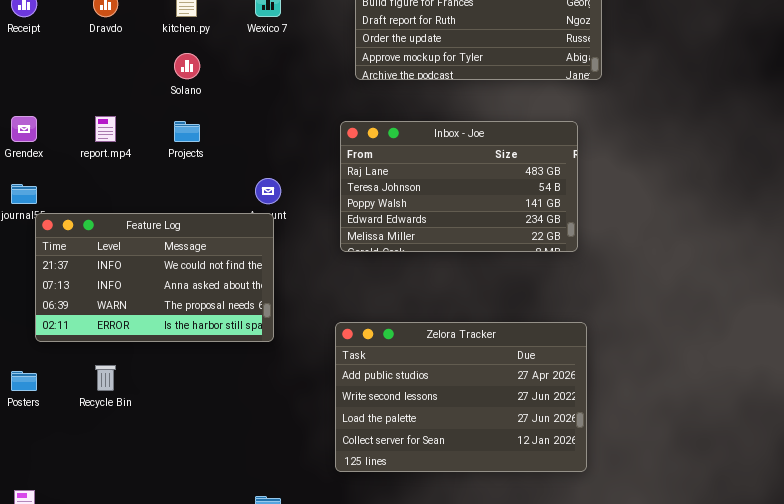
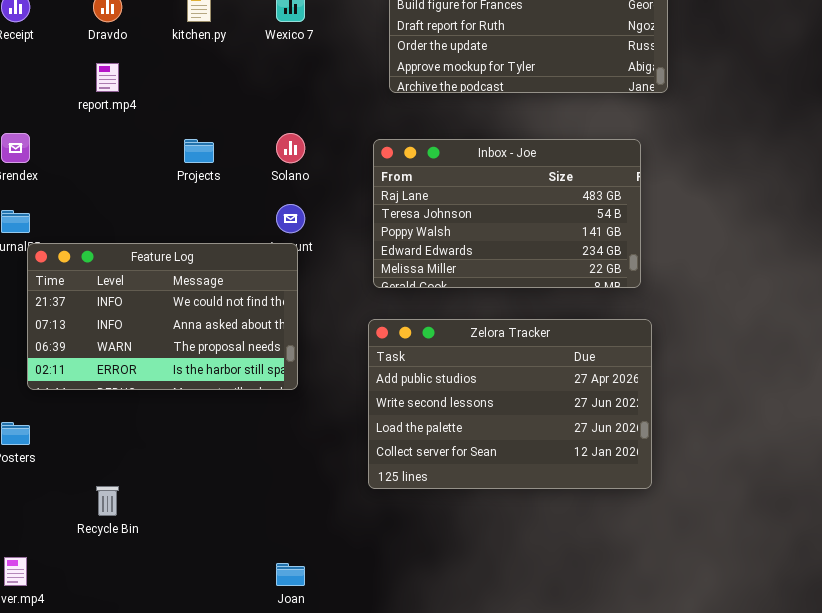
Solano: [174,53,200,79] -> [276,133,305,163], moved
report.mp4: [95,116,116,142] -> [96,63,119,92], moved
Zelora Tracker: [335,322,587,472] -> [368,319,652,489], moved
Recycle Bin: [95,365,116,391] -> [96,486,119,516], moved

